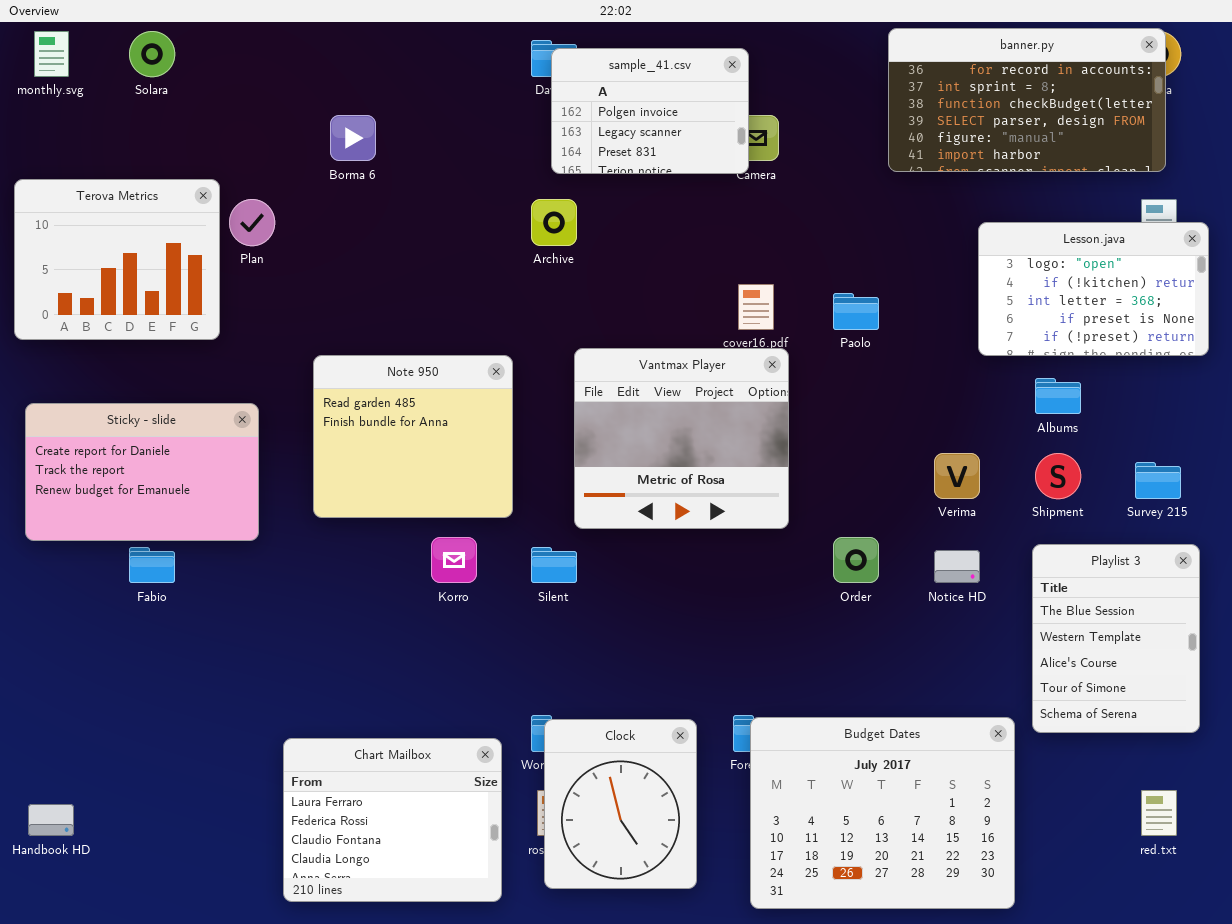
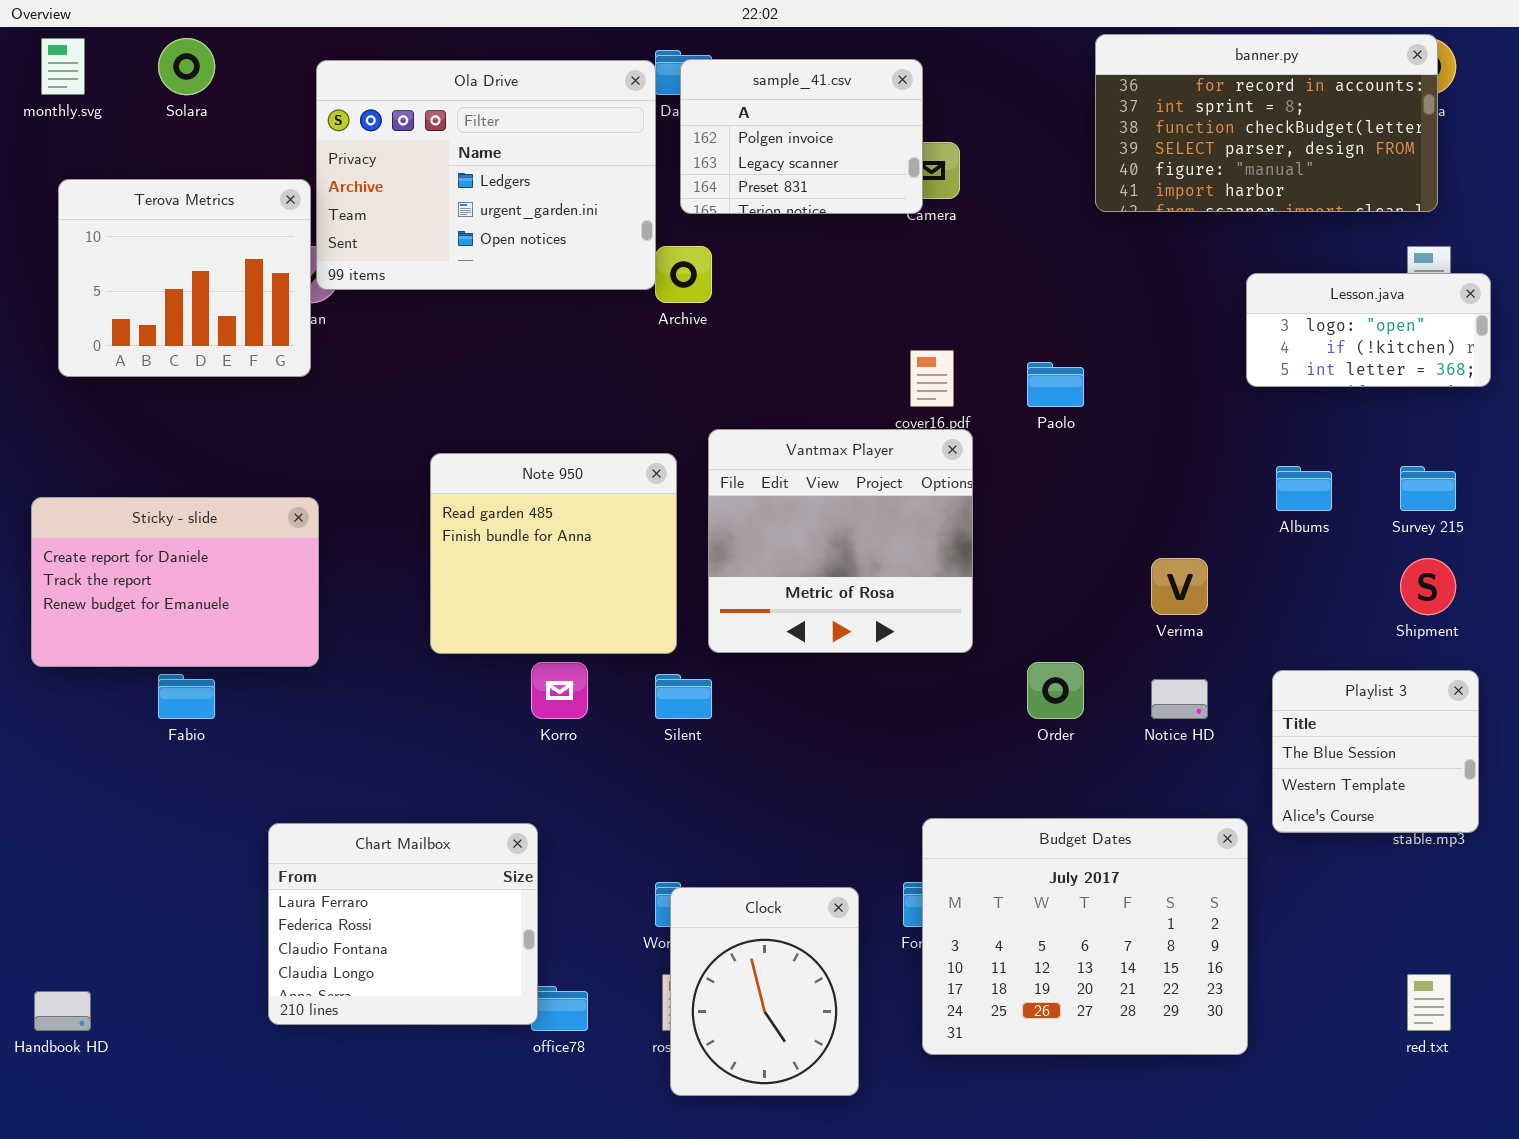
Ola Drive: none -> [316,60,656,290], opened
Terova Metrics: [14,179,220,340] -> [58,179,311,377], moved
Lesson.java: [978,222,1209,356] -> [1246,273,1491,387], resized
Note 950: [313,355,513,518] -> [430,453,677,654], moved
Shipment: [1035,453,1081,499] -> [1400,558,1456,615], moved
Survey 215: [1135,462,1181,499] -> [1400,466,1456,511], moved
Playlist 3: [1032,544,1200,733] -> [1272,670,1479,833], resized
Budget Dates: [750,717,1015,909] -> [922,818,1248,1055], moved
Chart Mailbox: [283,738,502,902] -> [268,823,538,1025], moved

